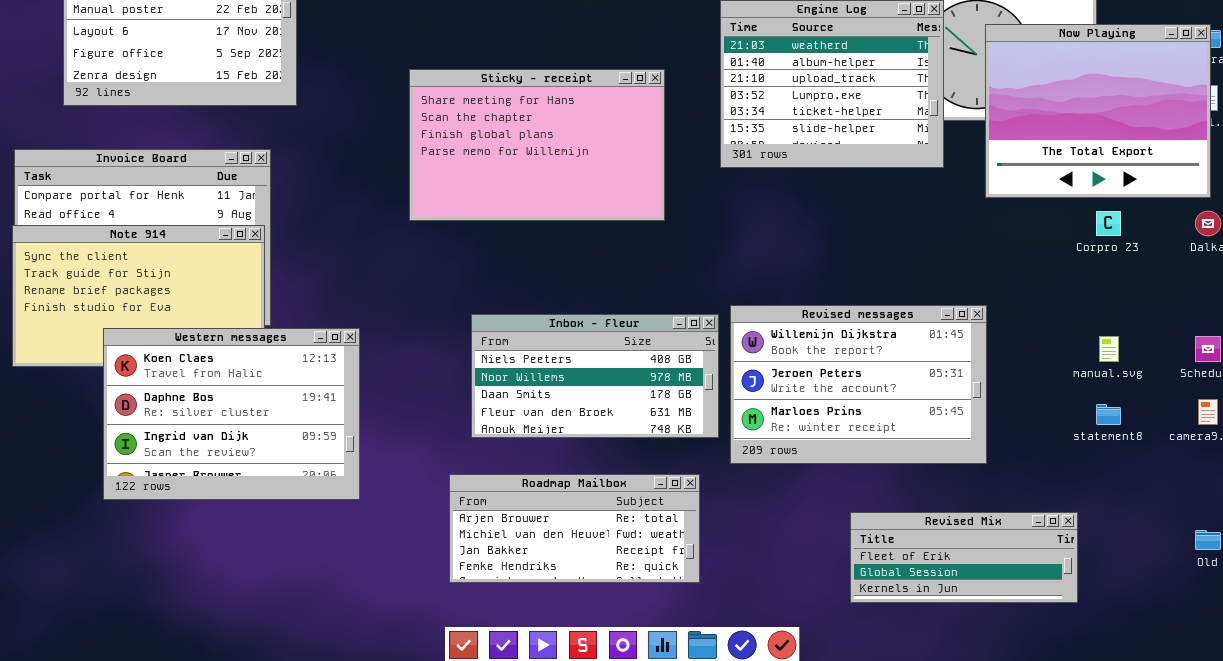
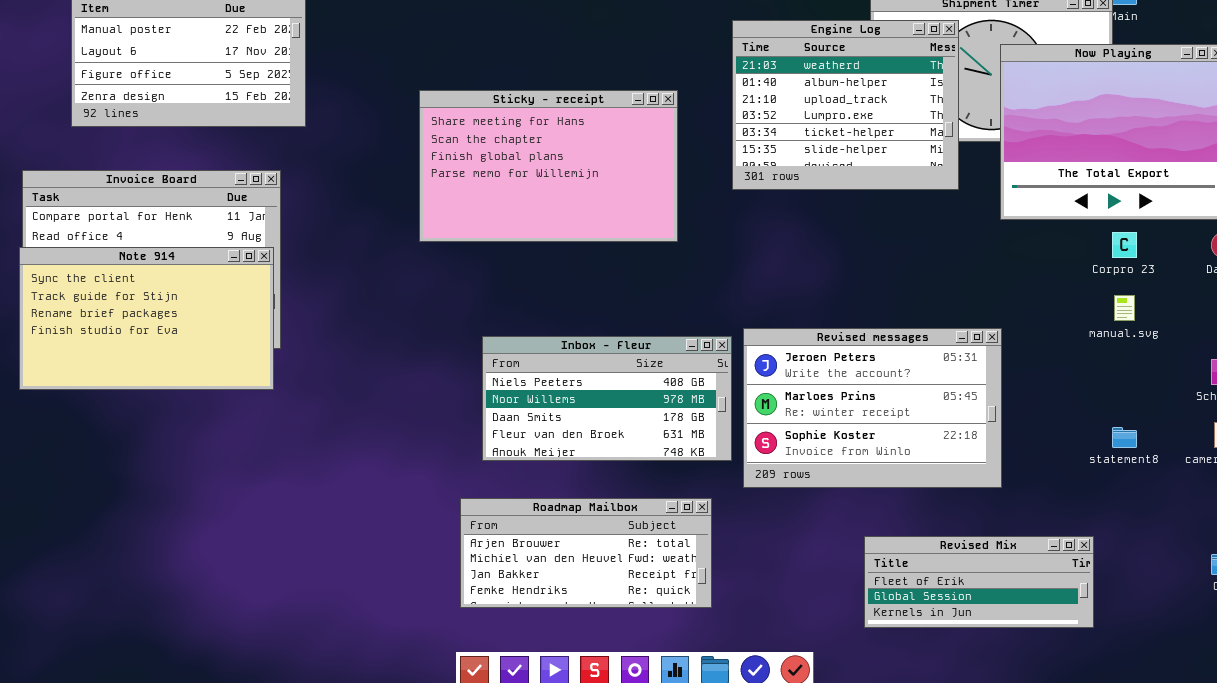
Revised messages: [730,305,987,464] -> [743,328,1002,488], scrolled down 1 row
Western messages: [103,328,360,500] -> none, closed
manual.svg: [1099,336,1119,362] -> [1114,295,1135,321], moved

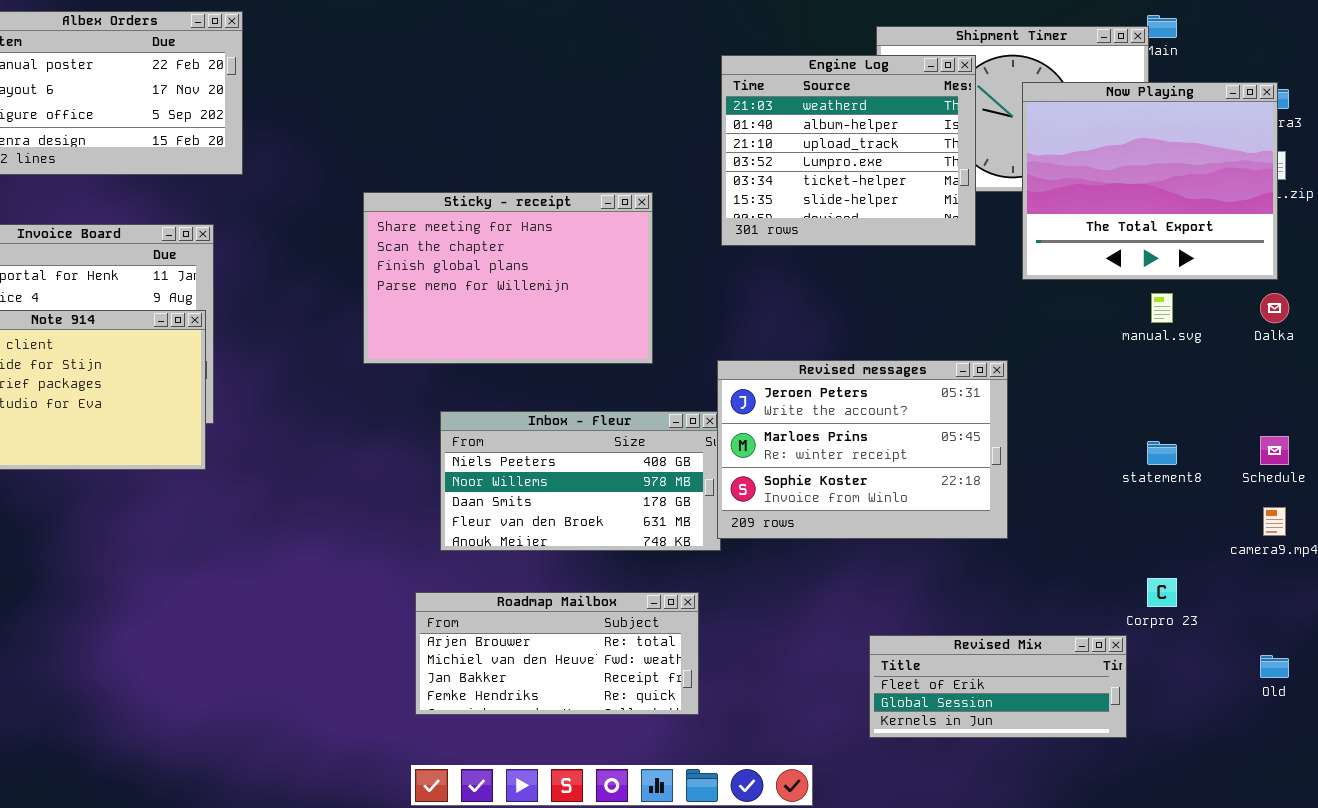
Sticky - receipt: [419,90,678,242] -> [363,192,653,364], moved
Corpro 23: [1112,232,1137,258] -> [1147,578,1177,607], moved
manual.svg: [1114,295,1135,321] -> [1151,293,1173,323], moved
Revised messages: [743,328,1002,488] -> [717,360,1008,539], moved
statement8: [1112,427,1137,448] -> [1147,441,1177,465], moved

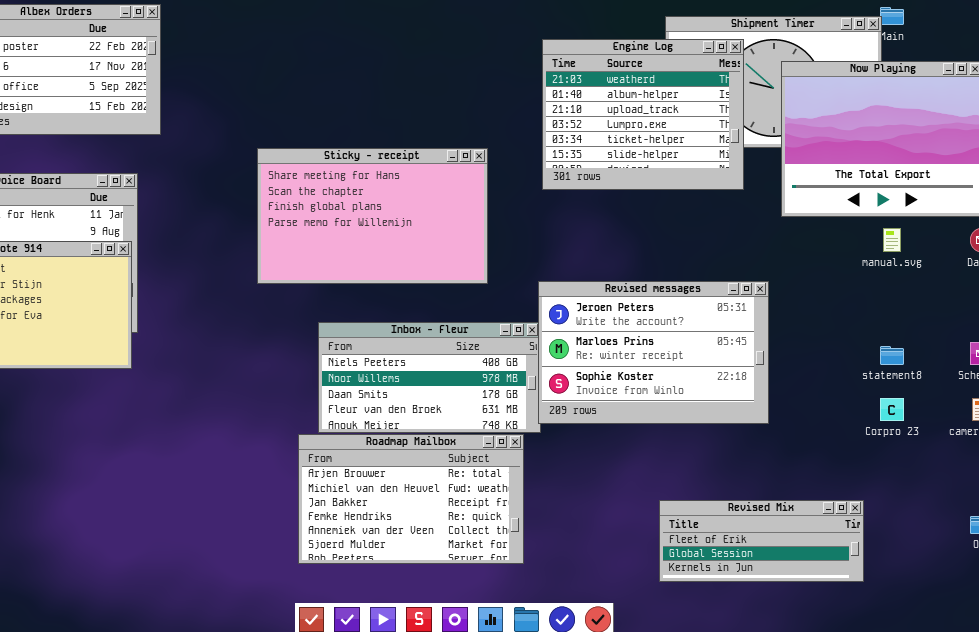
Corpro 23: [1147,578,1177,607] -> [880,398,904,421], moved
Roadmap Mailbox: [415,592,699,715] -> [298,434,524,564], resized

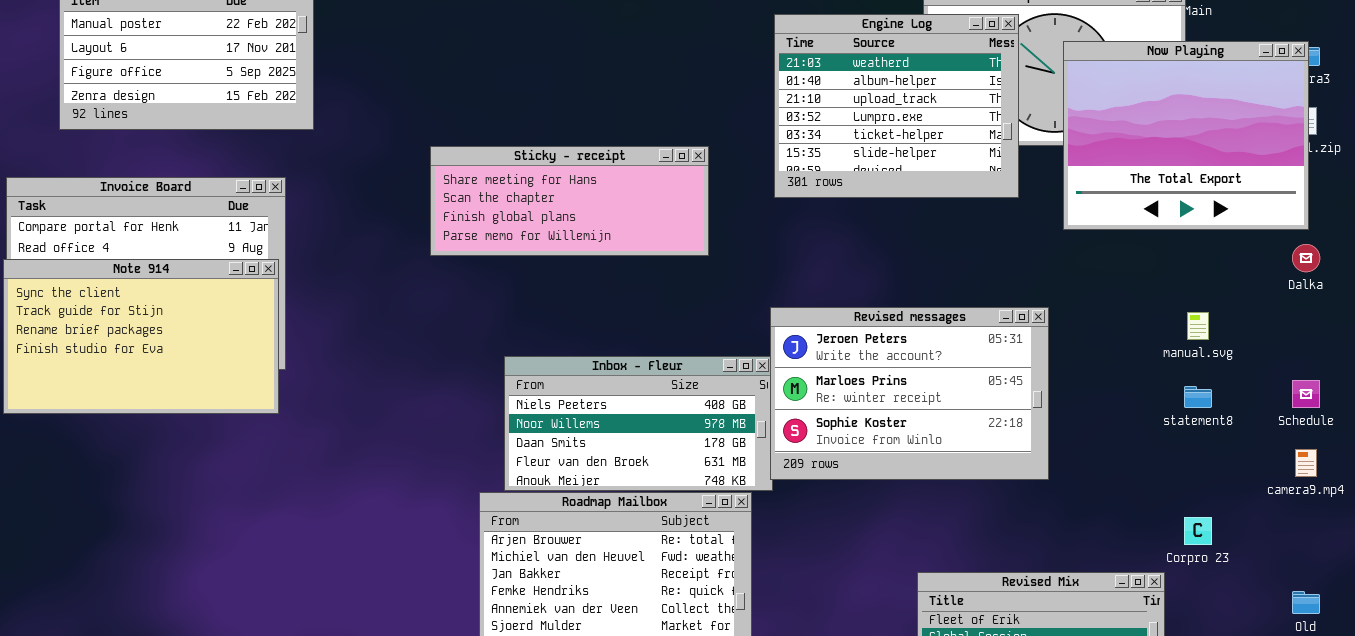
Sticky - receipt: [257,148,488,284] -> [430,146,709,256], resized
manual.svg: [883,228,901,252] -> [1187,312,1209,340], moved
Corpro 23: [880,398,904,421] -> [1184,517,1212,545], moved

